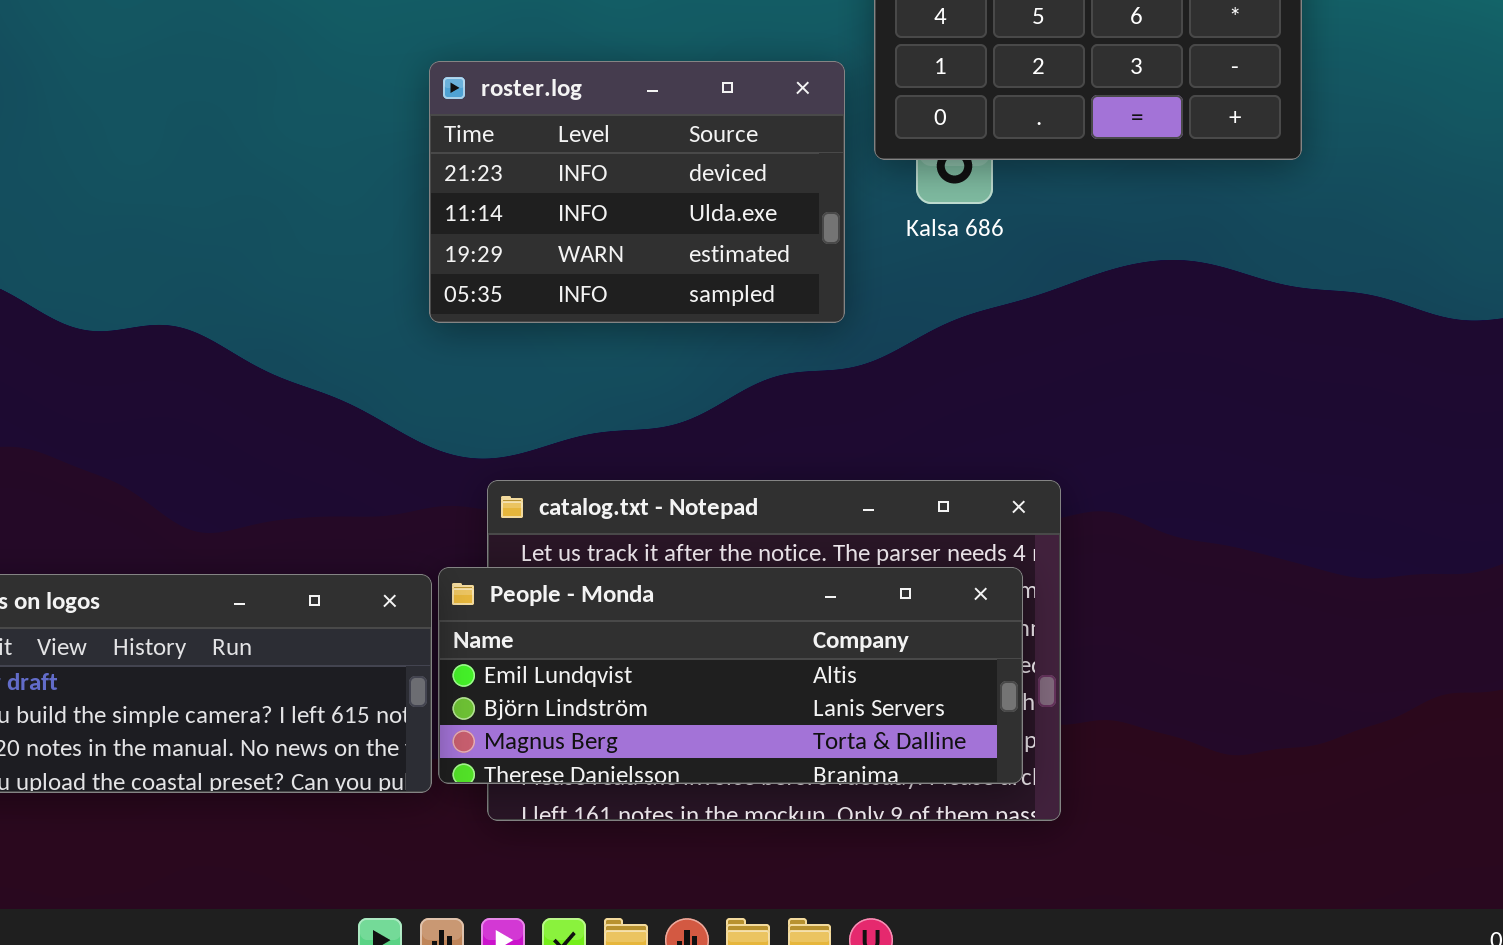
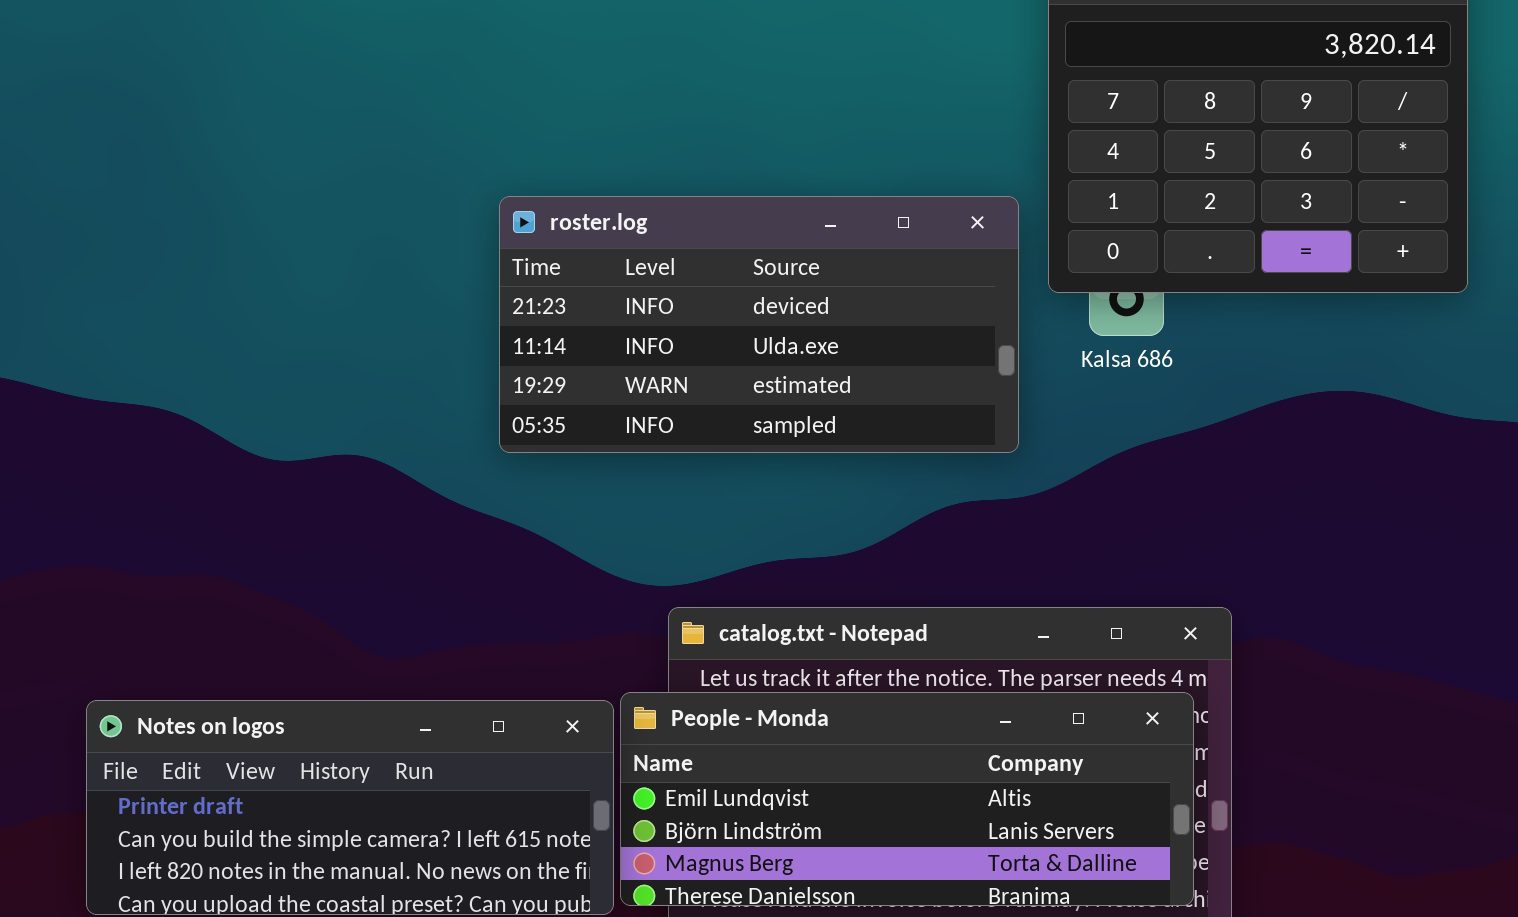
roster.log: [429,61,845,323] -> [499,196,1019,453], resized

